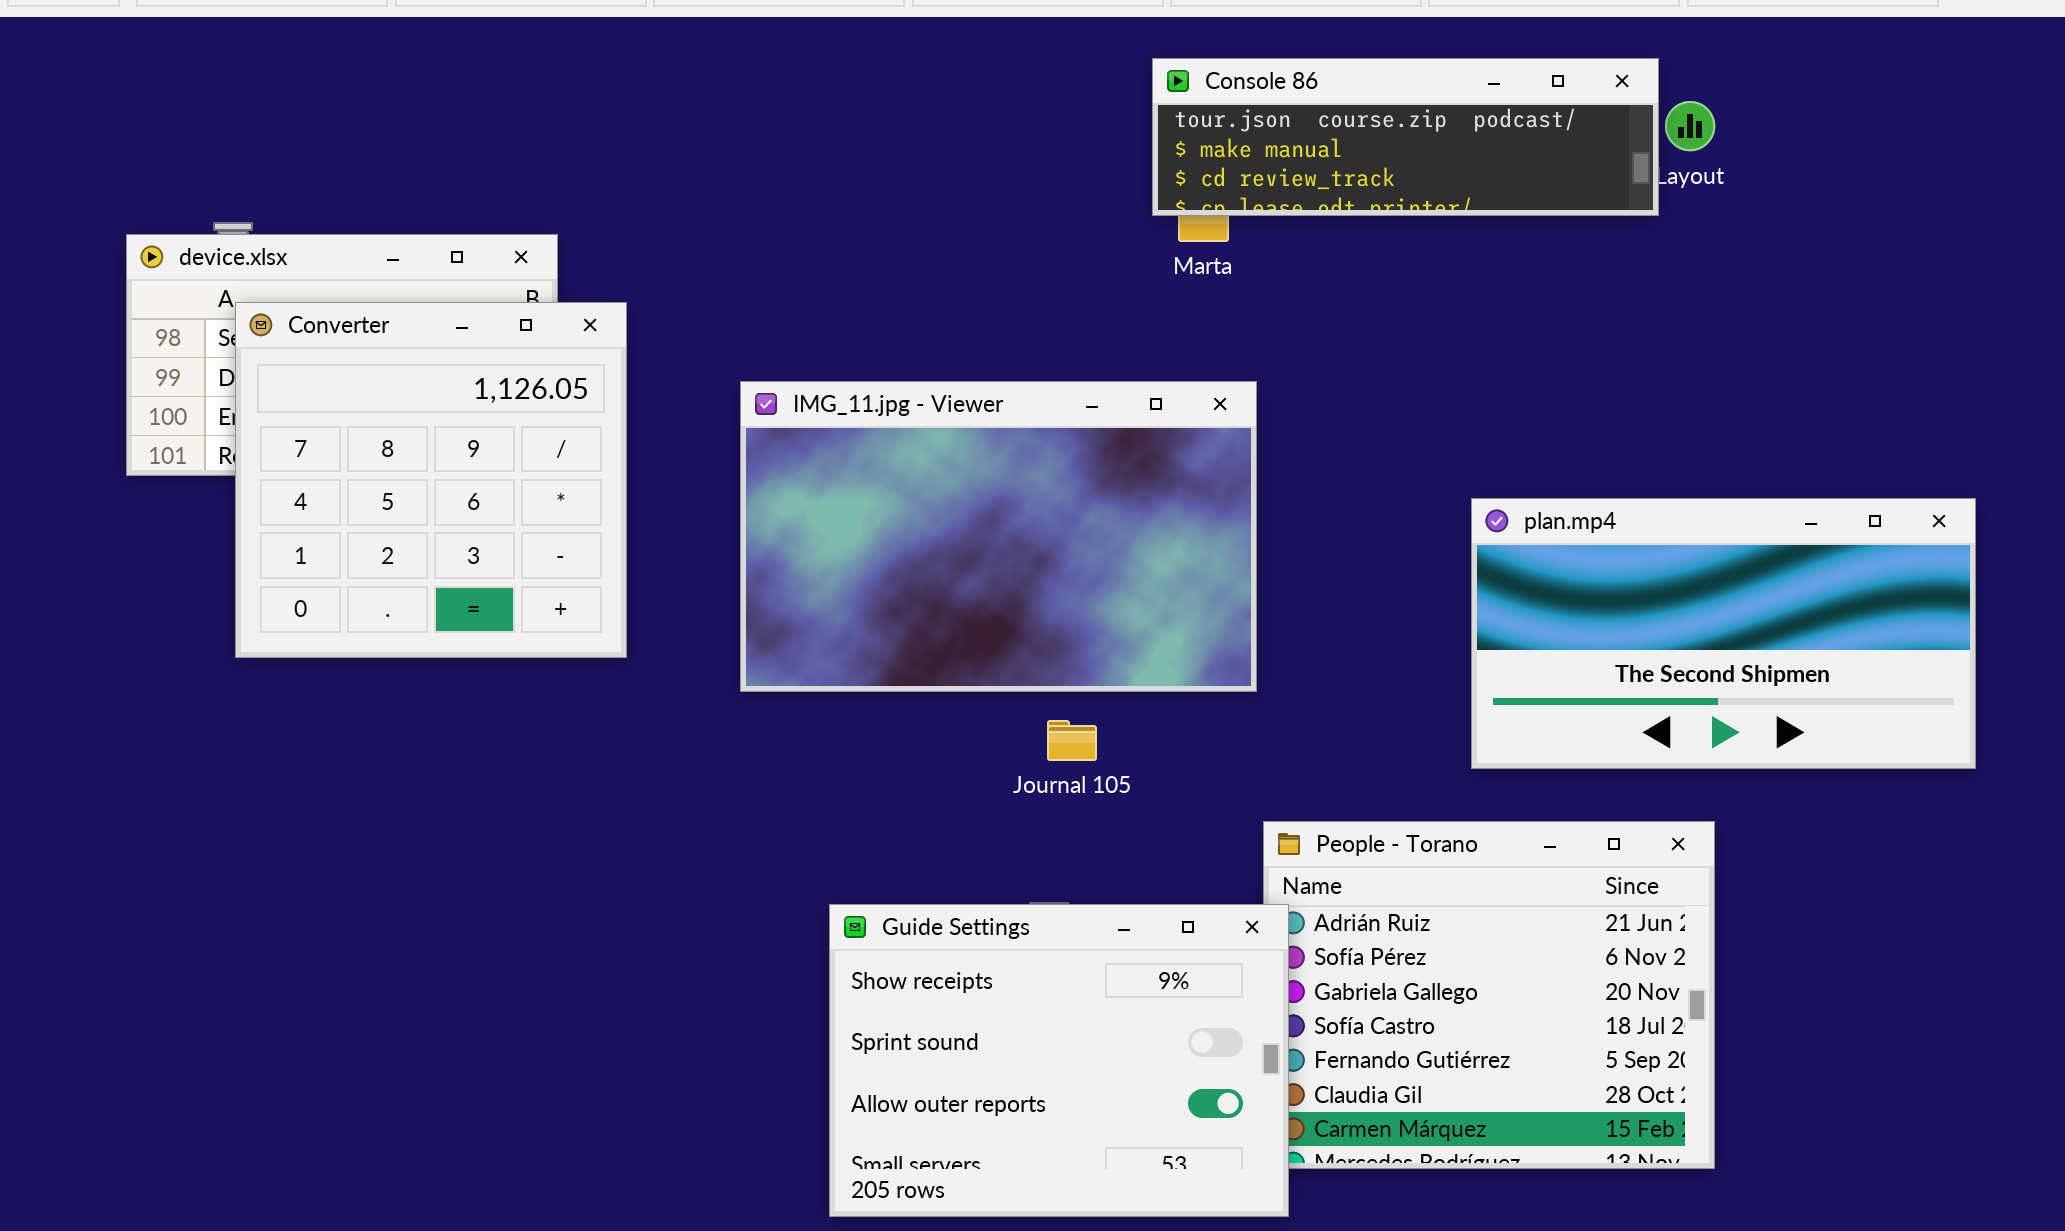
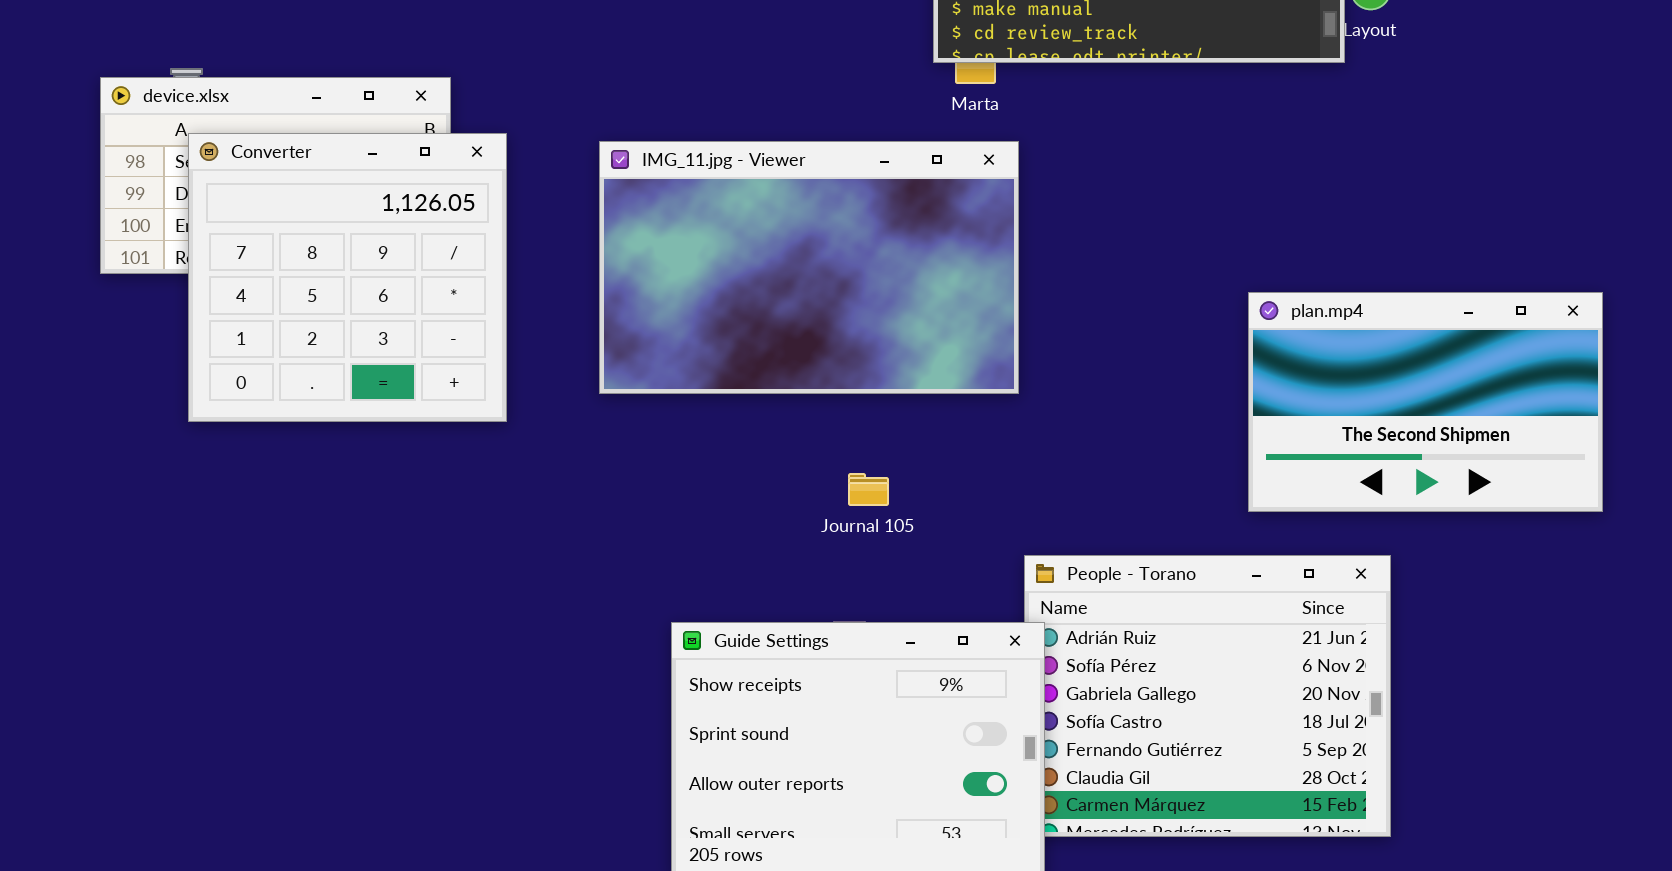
IMG_11.jpg - Viewer: [740,381,1257,692] -> [599,141,1019,394], moved
plan.mp4: [1471,498,1976,769] -> [1248,292,1603,512], resized

